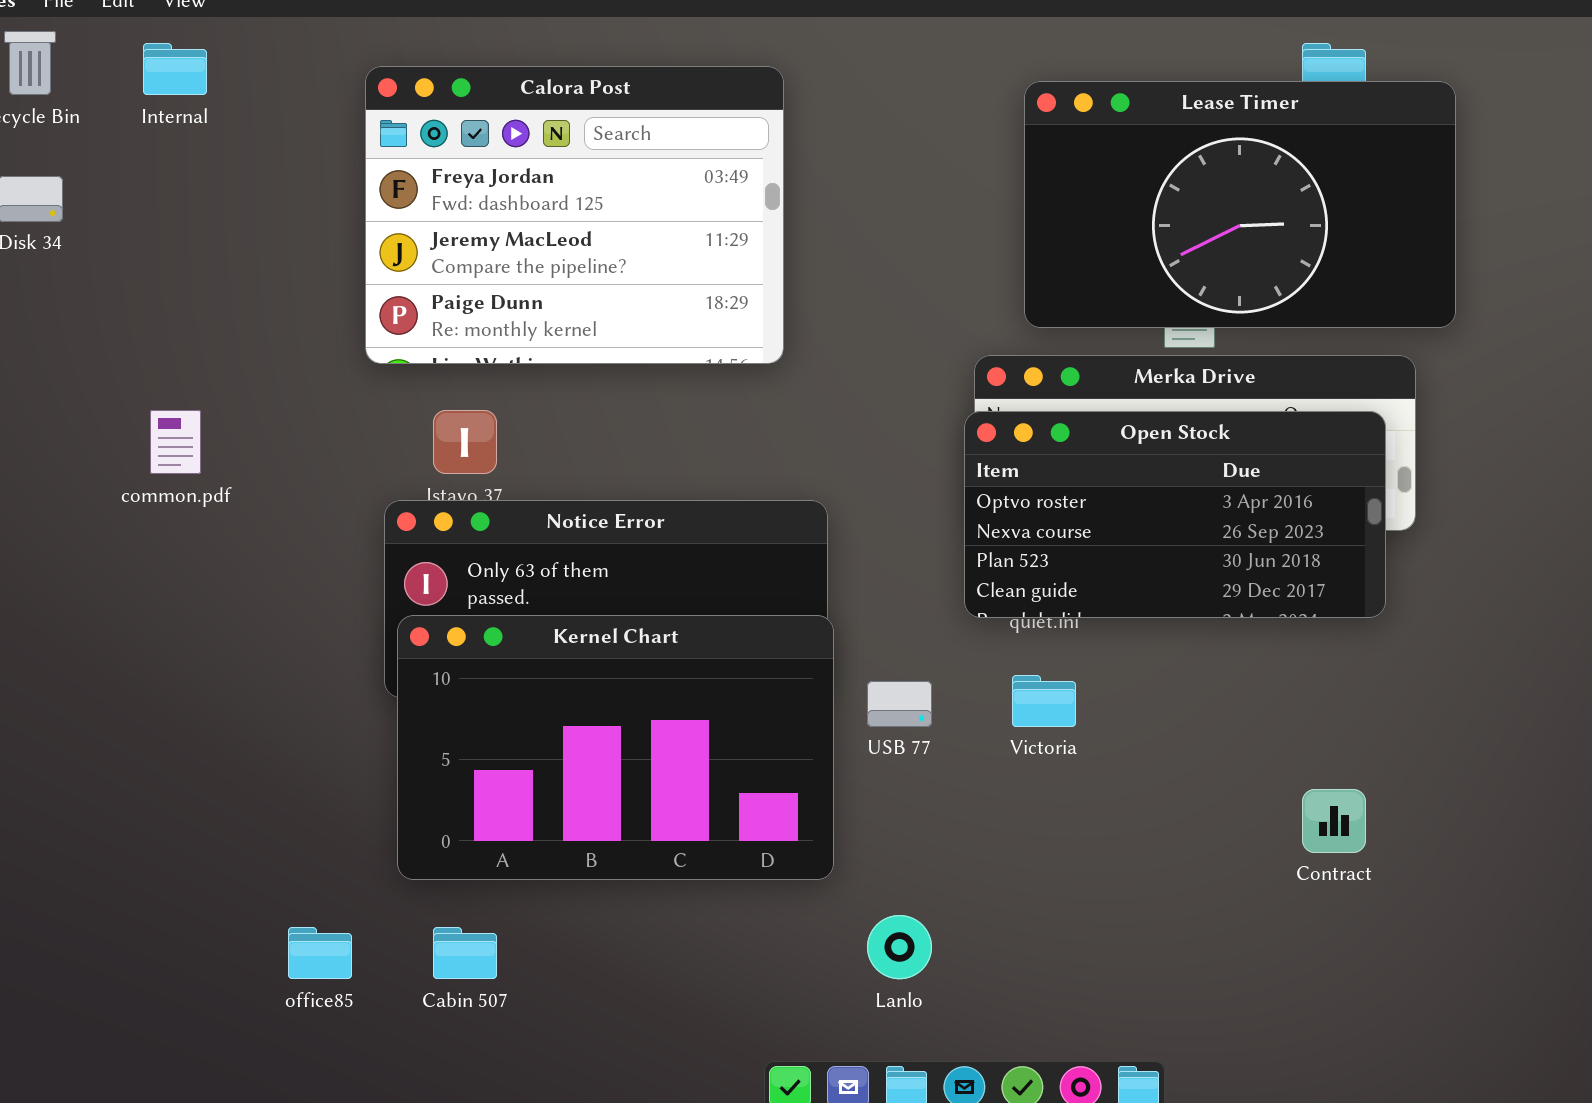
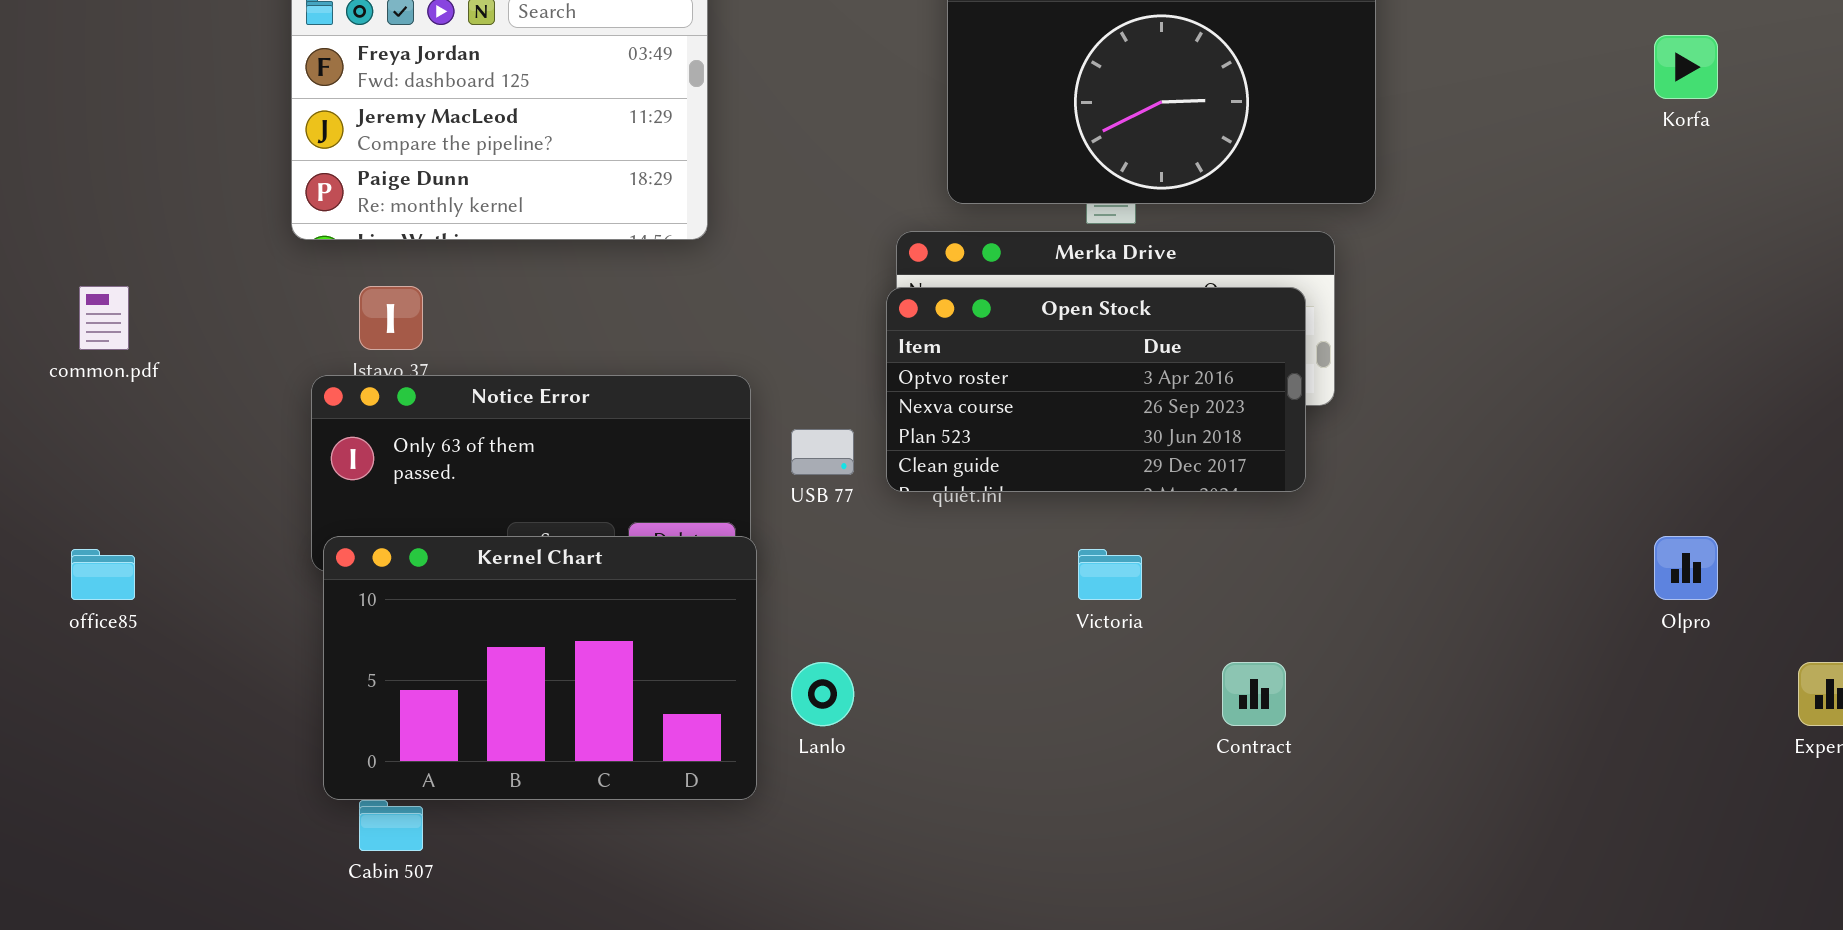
Kernel Chart: [397,615,834,880] -> [323,536,757,800], moved
Victoria: [1012,675,1076,727] -> [1078,549,1142,600], moved
USB 77: [867,681,932,727] -> [791,429,854,475], moved
Lanlo: [867,915,932,979] -> [791,662,854,726], moved
office85: [288,927,352,979] -> [71,549,135,600], moved

